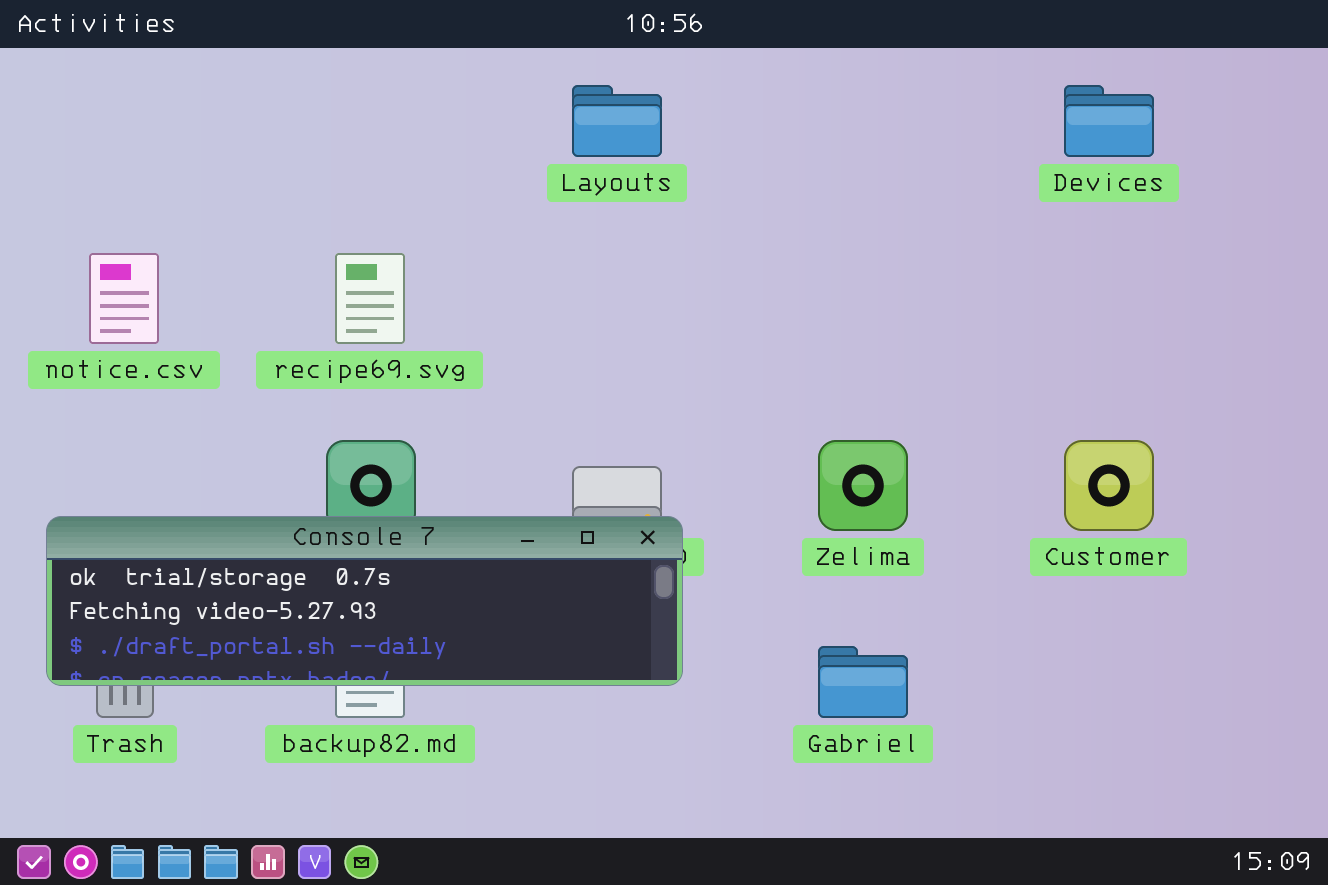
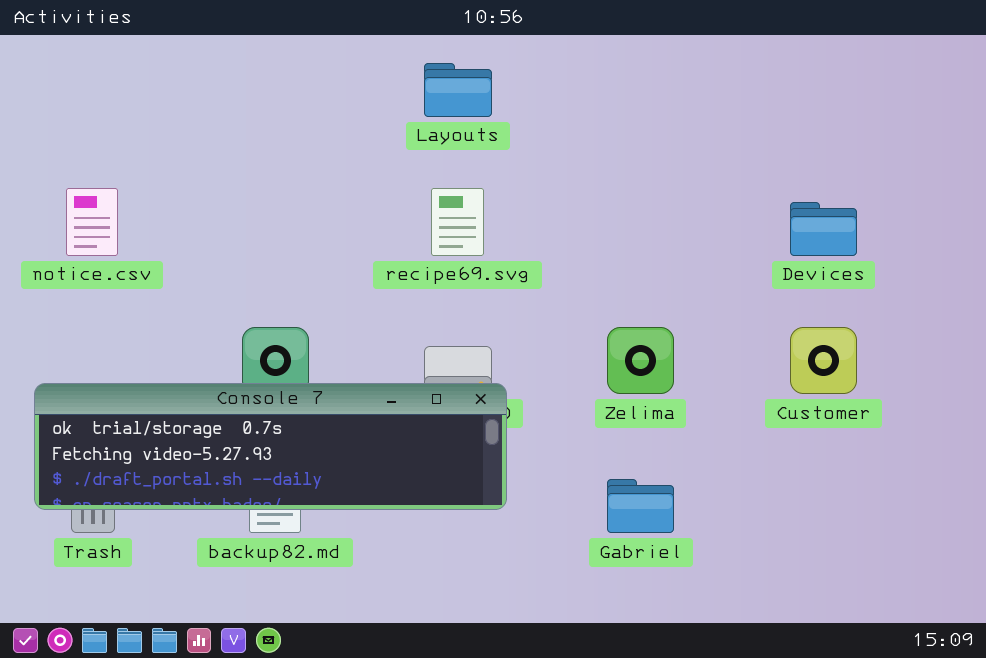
Devices: [1064,85,1154,157] -> [790,202,857,256], moved
recipe69.svg: [335,253,405,344] -> [431,188,484,256], moved

